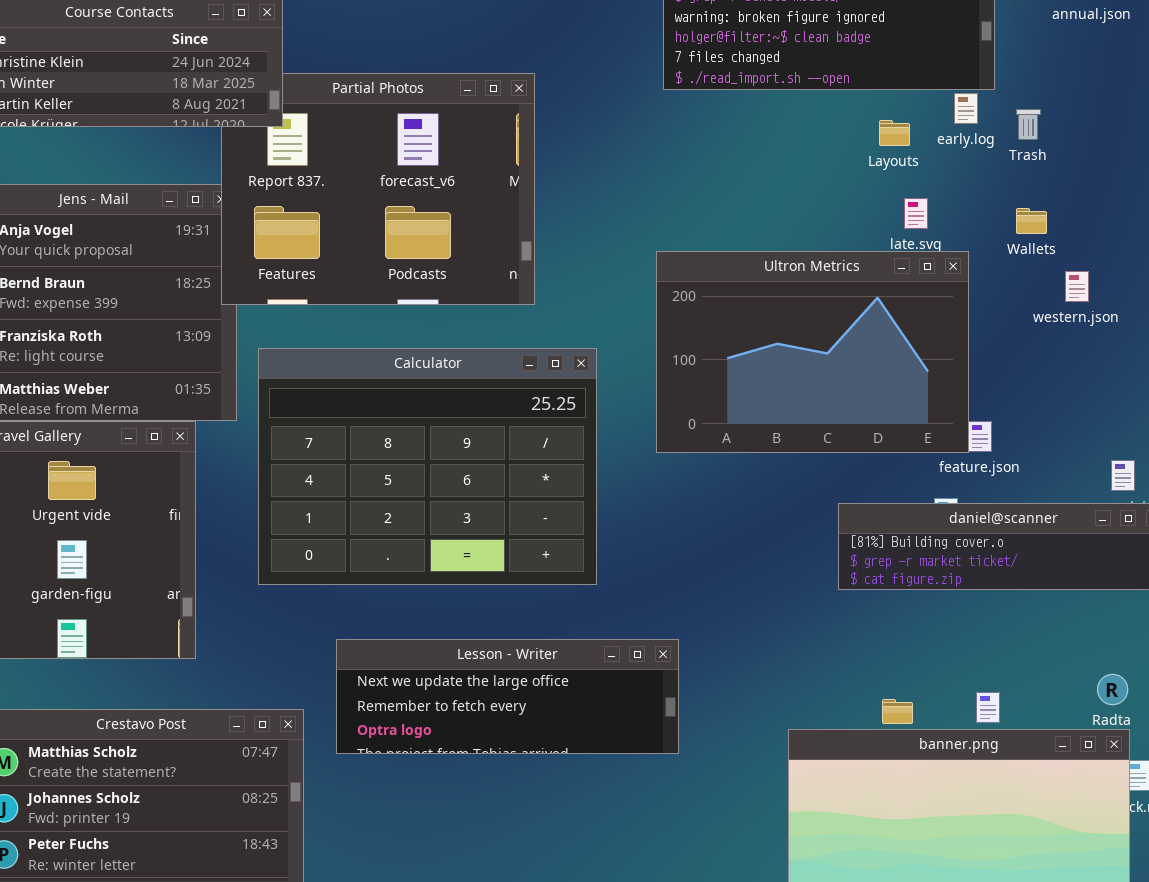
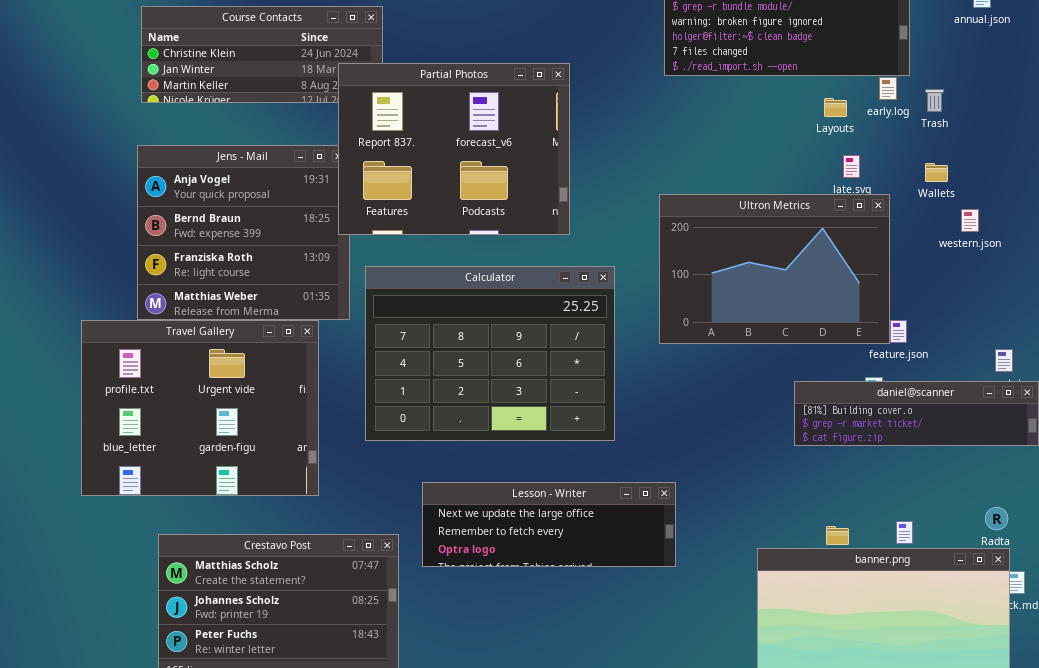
Partial Photos: [221,73,535,305] -> [338,63,570,235], raised

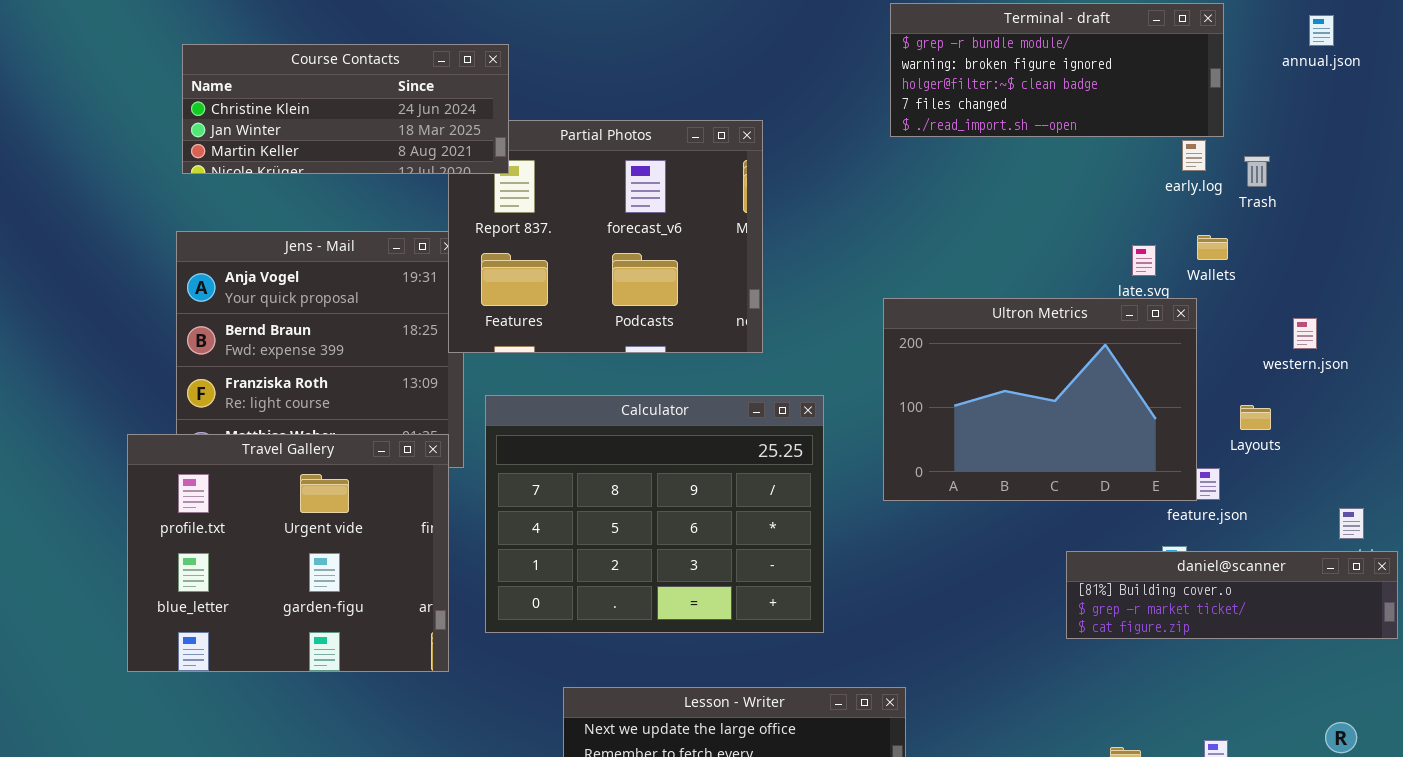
Course Contacts: [141,6,383,103] -> [182,44,509,174], raised
Layouts: [824,98,847,117] -> [1240,405,1271,430], moved
Wallets: [925,163,948,182] -> [1197,235,1228,260], moved
Travel Gallery: [81,320,319,496] -> [127,434,449,672], moved

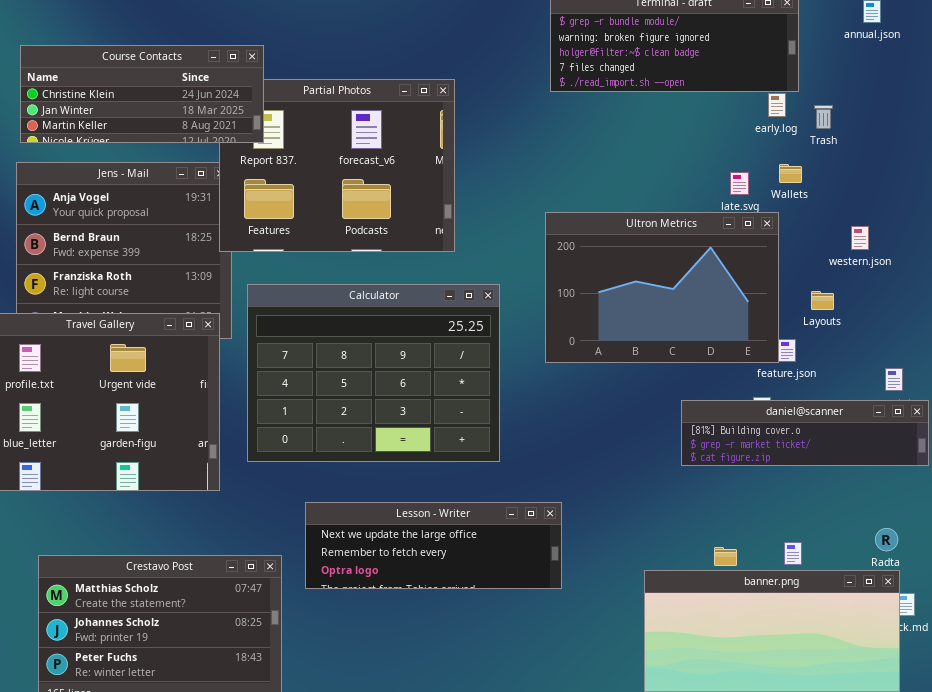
Course Contacts: [182,44,509,174] -> [20,45,264,143], moved

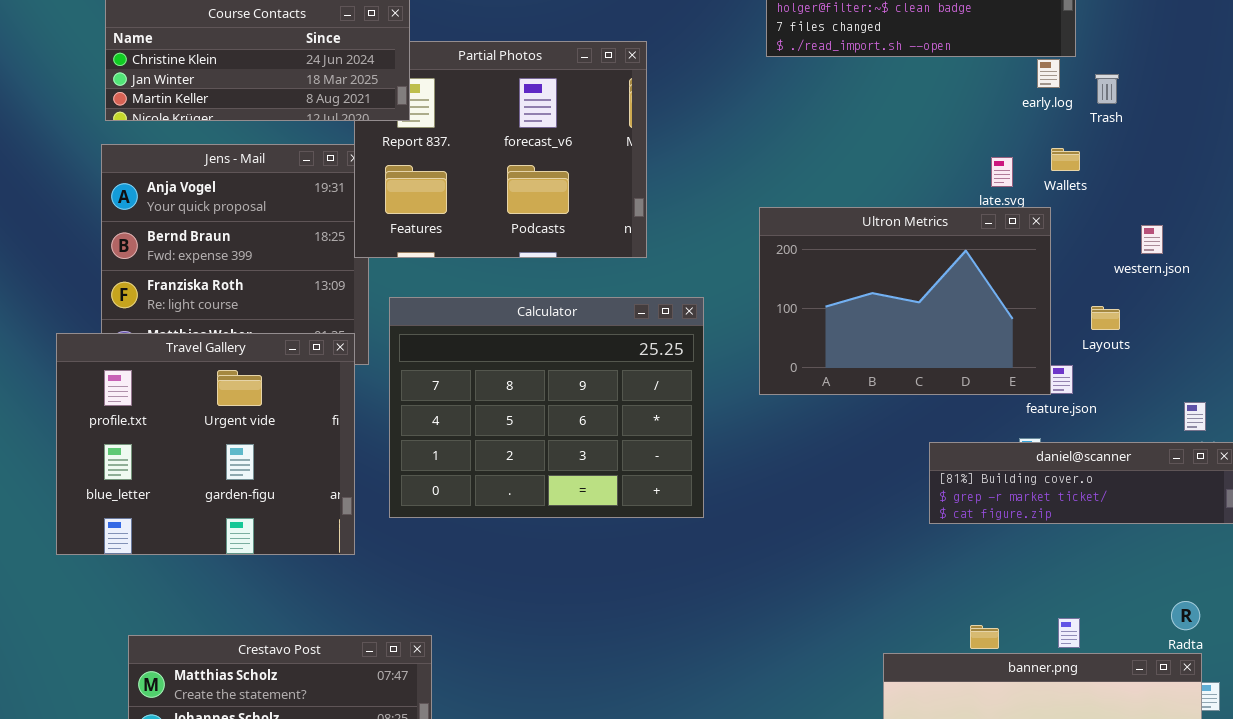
Lesson - Writer: [305,502,562,589] -> none, closed

